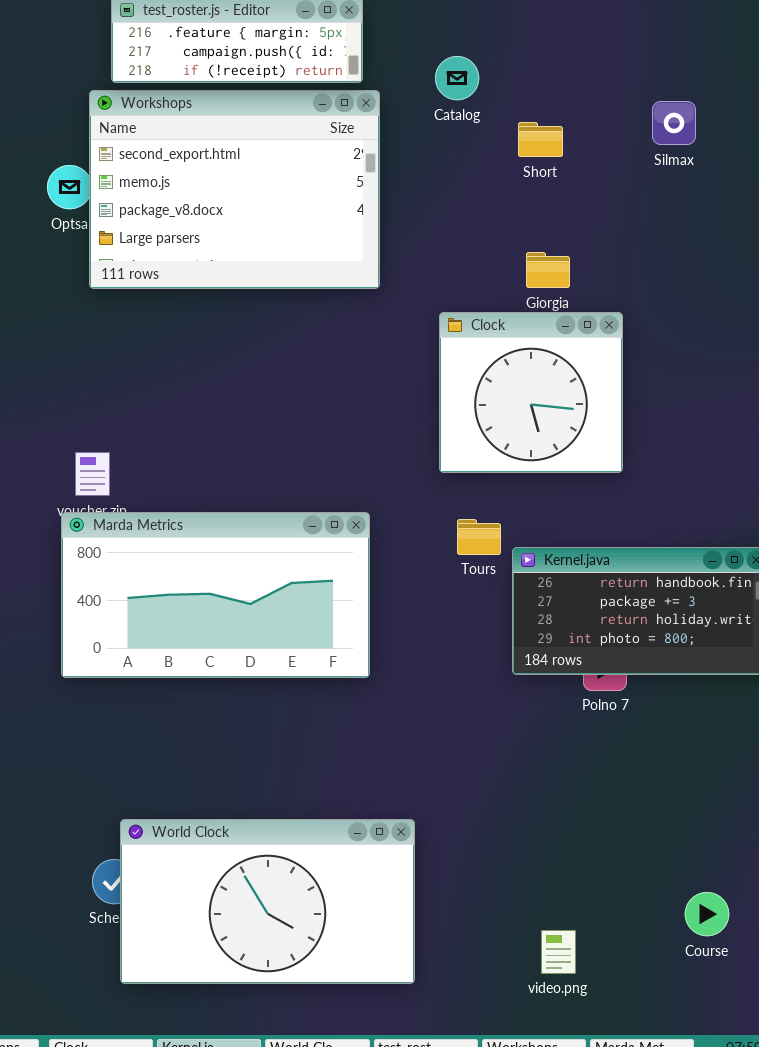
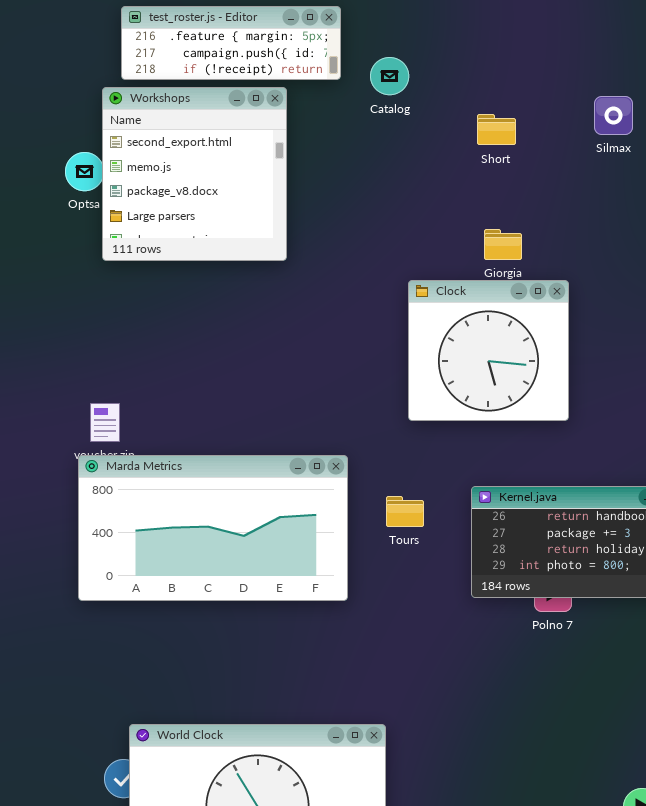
Catalog: [435,56,479,100] -> [370,57,409,95], moved
Workshops: [89,90,380,289] -> [102,87,287,261], resized
Tours: [457,519,501,555] -> [386,496,424,527], moved

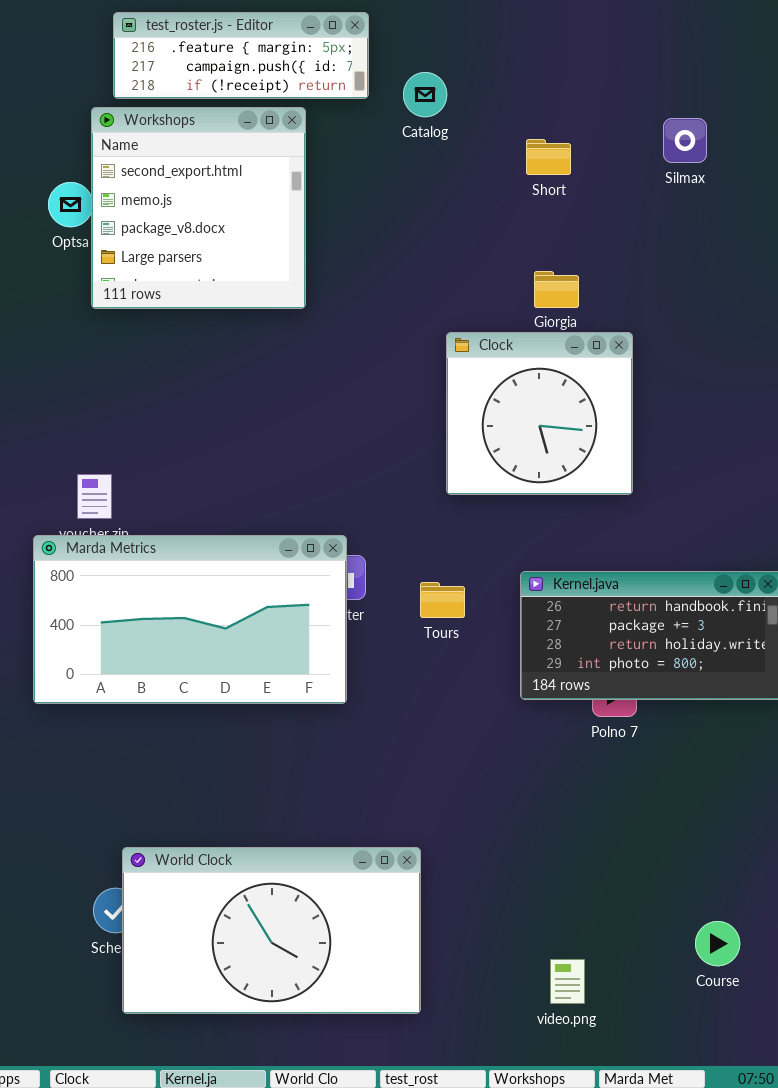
Marda Metrics: [78,455,348,601] -> [33,535,347,704], moved

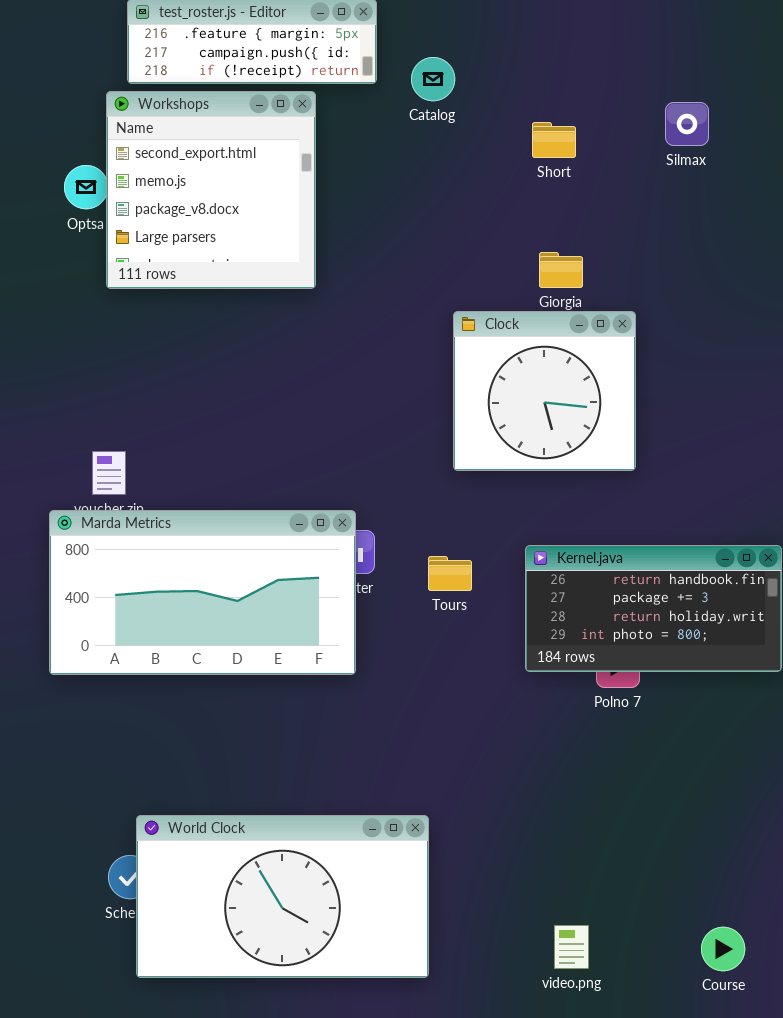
Course: [695,921,740,966] -> [701,927,745,971], moved

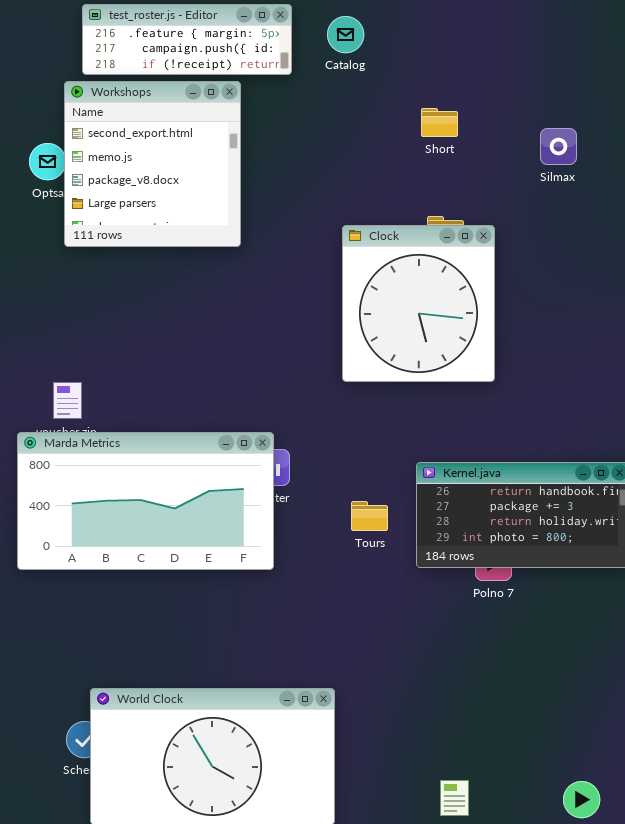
Catalog: [411,57,455,101] -> [327,16,364,53], moved
Silmax: [665,102,709,146] -> [540,128,577,165], moved
Clock: [453,311,636,471] -> [342,225,495,382], moved, resized
Tours: [428,556,472,591] -> [351,501,388,531], moved

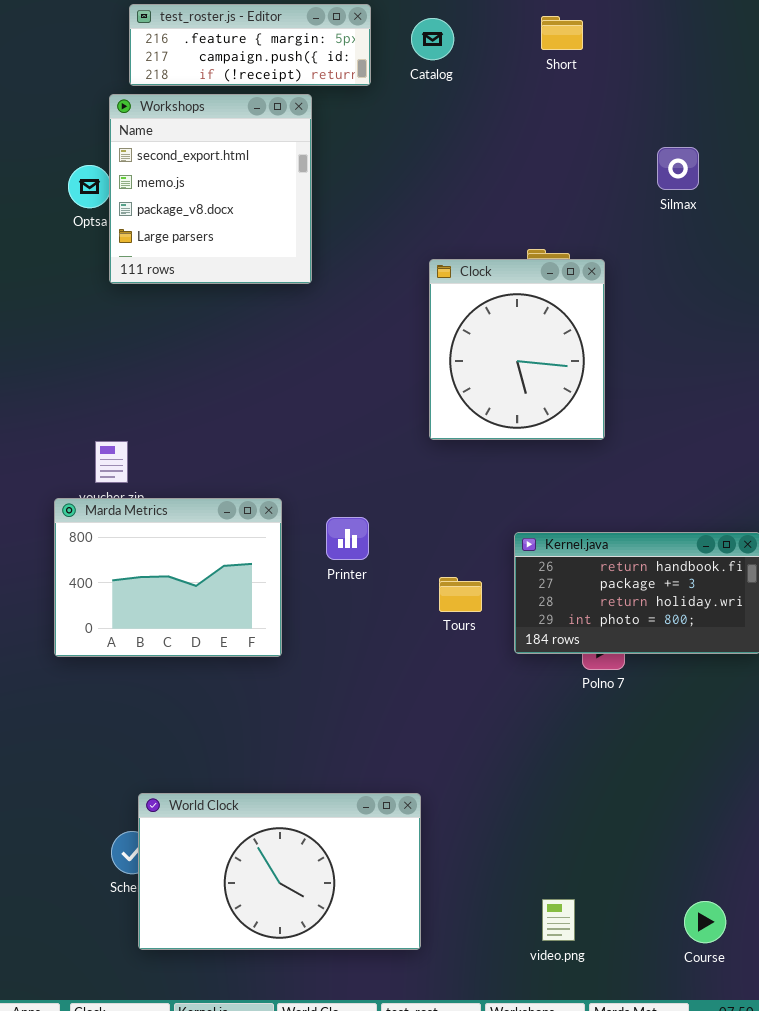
Short: [421,108,458,137] -> [541,16,583,50], moved
Marda Metrics: [17,432,274,570] -> [54,498,282,657], resized

